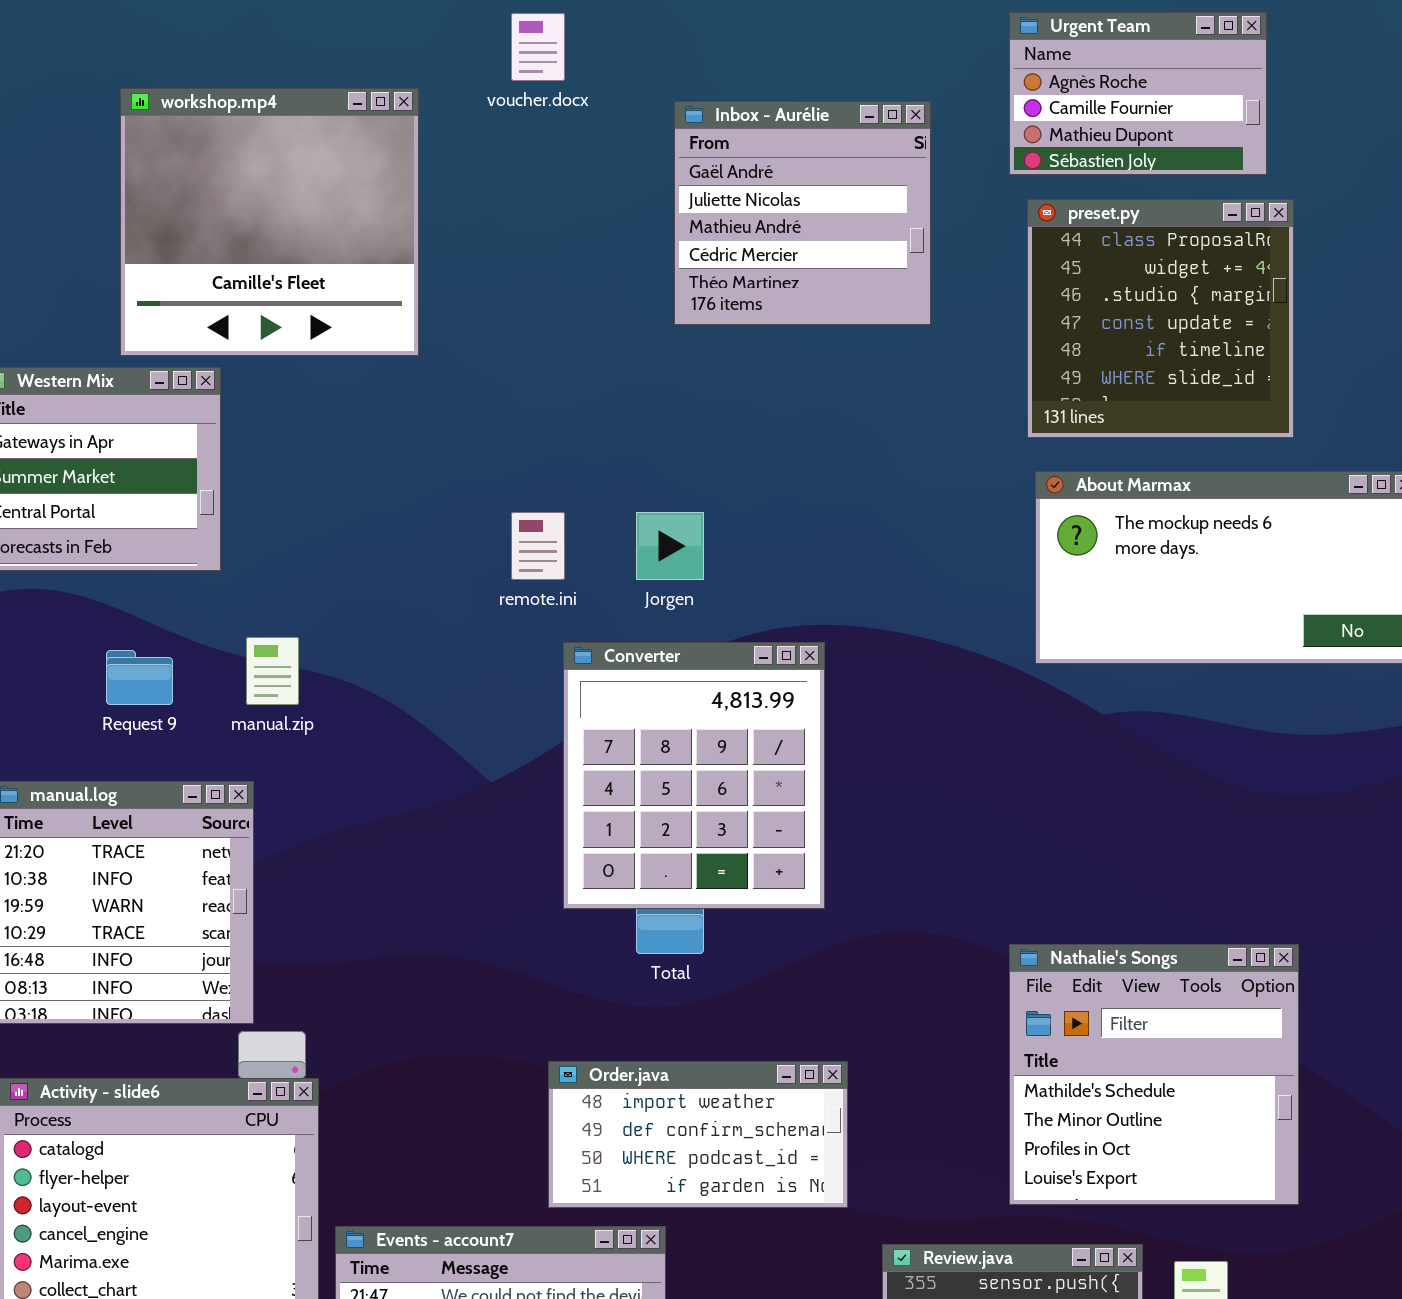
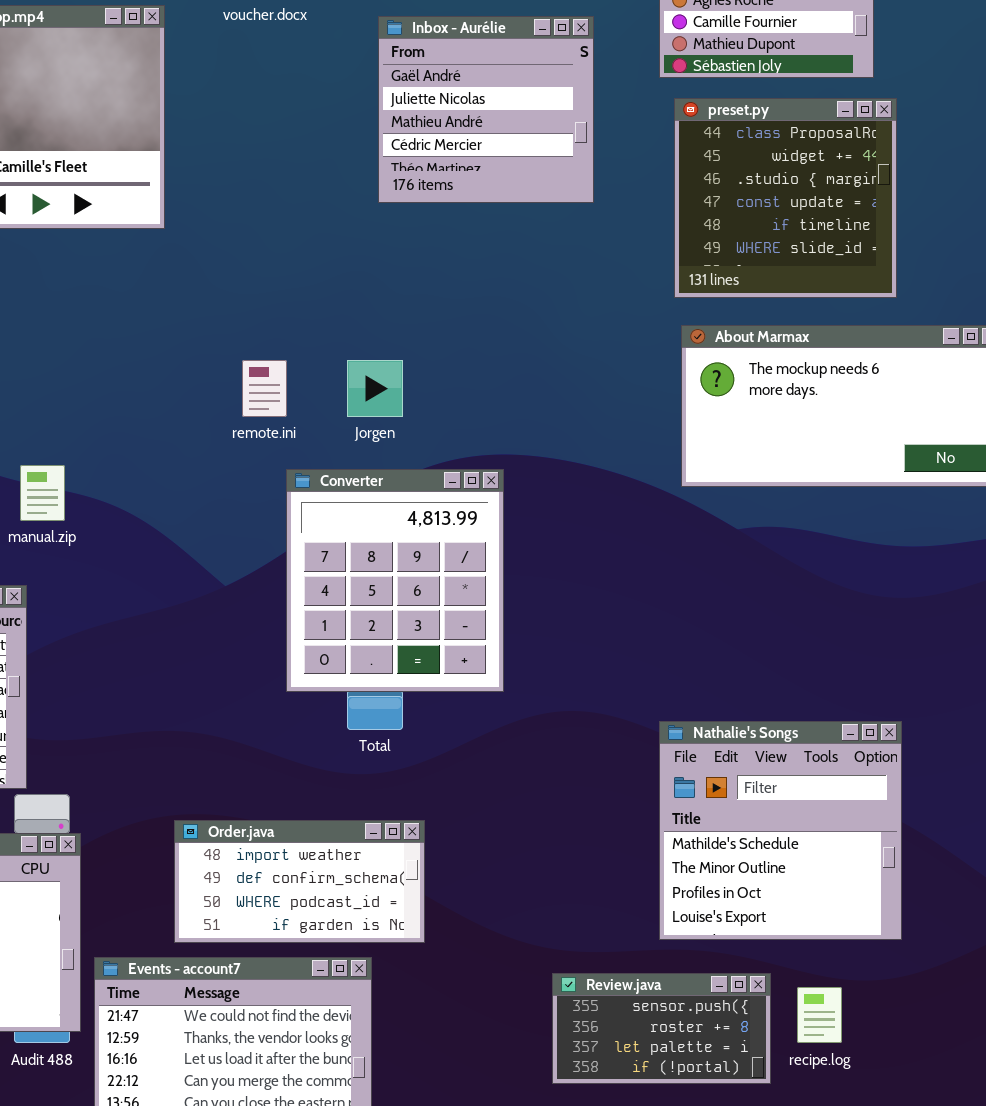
Order.java: [548,1061,848,1208] -> [174,820,425,943], moved

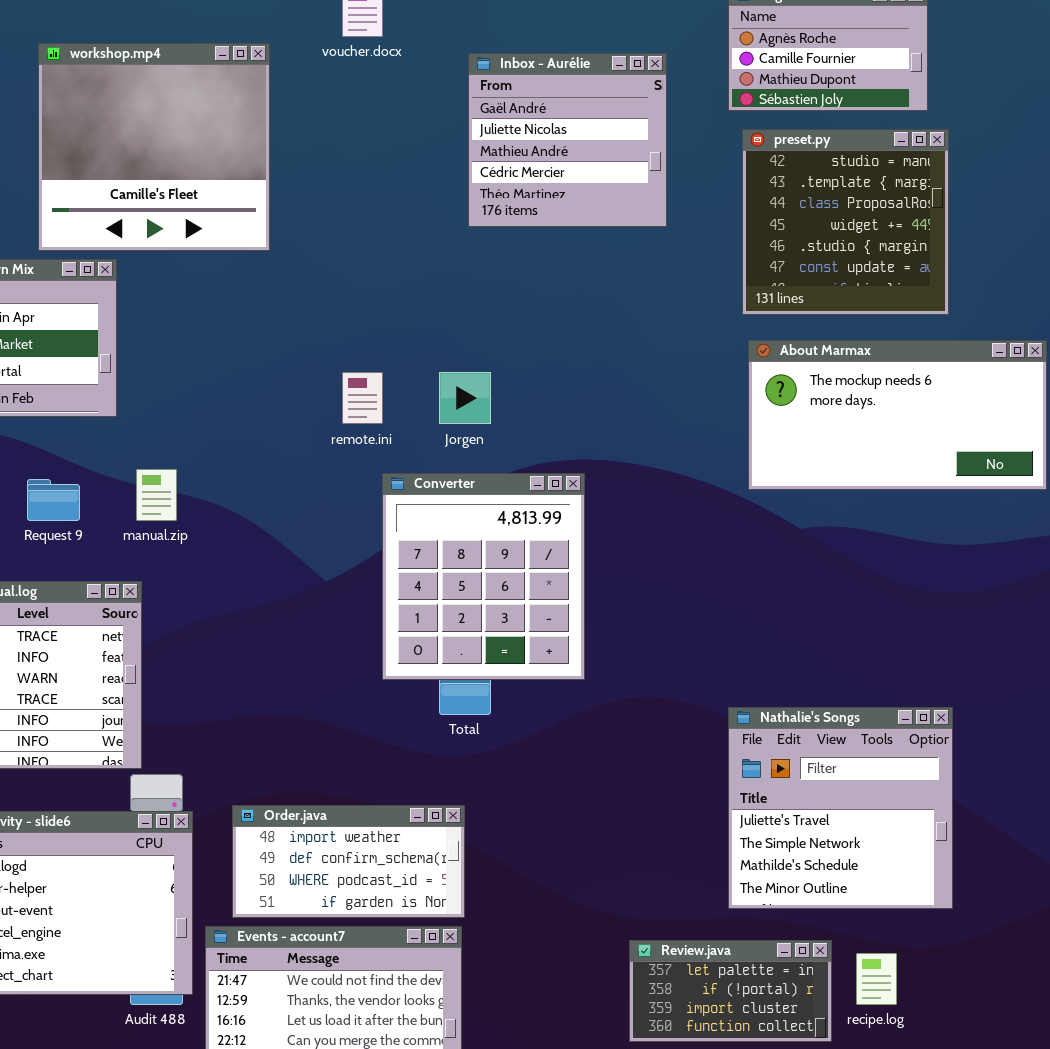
preset.py: [674,98,897,298] -> [742,129,949,315], scrolled up 2 rows
Nathalie's Songs: [659,721,902,940] -> [728,707,953,909], scrolled up 2 rows
Order.java: [174,820,425,943] -> [232,805,465,918], moved
Review.java: [552,973,771,1084] -> [629,940,832,1042], scrolled down 2 rows

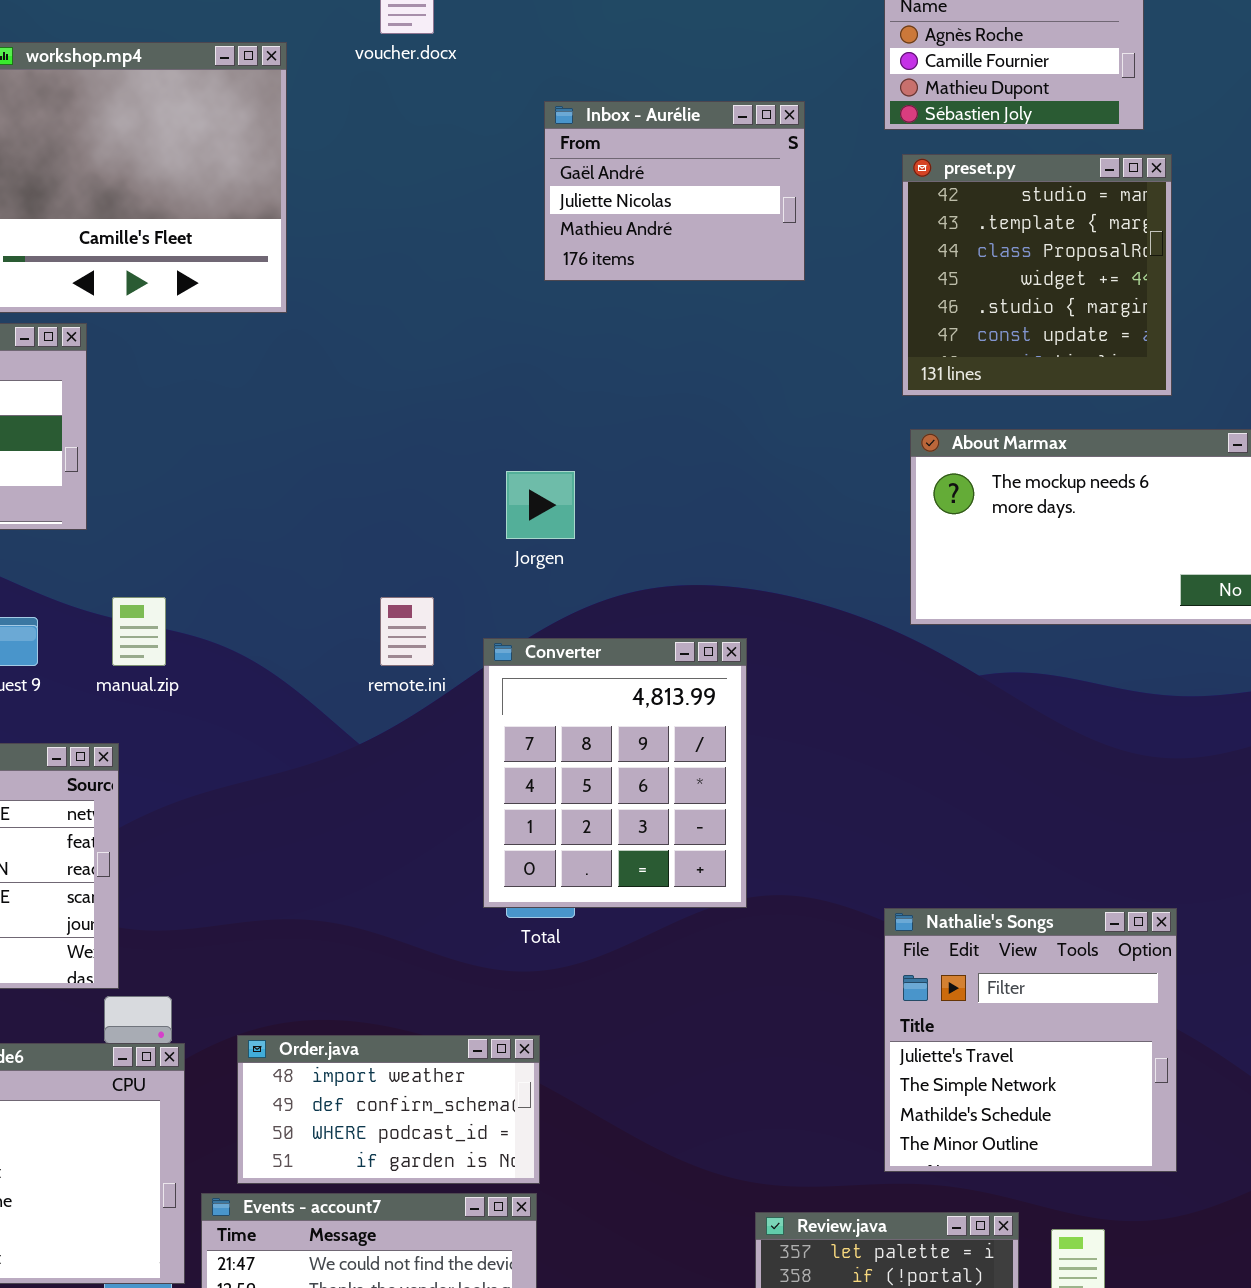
Inbox - Aurélie: [468,53,667,227] -> [544,101,805,281], resized
remote.ini: [342,372,383,424] -> [380,597,434,666], moved
Converter: [382,473,585,680] -> [483,638,747,908], moved

